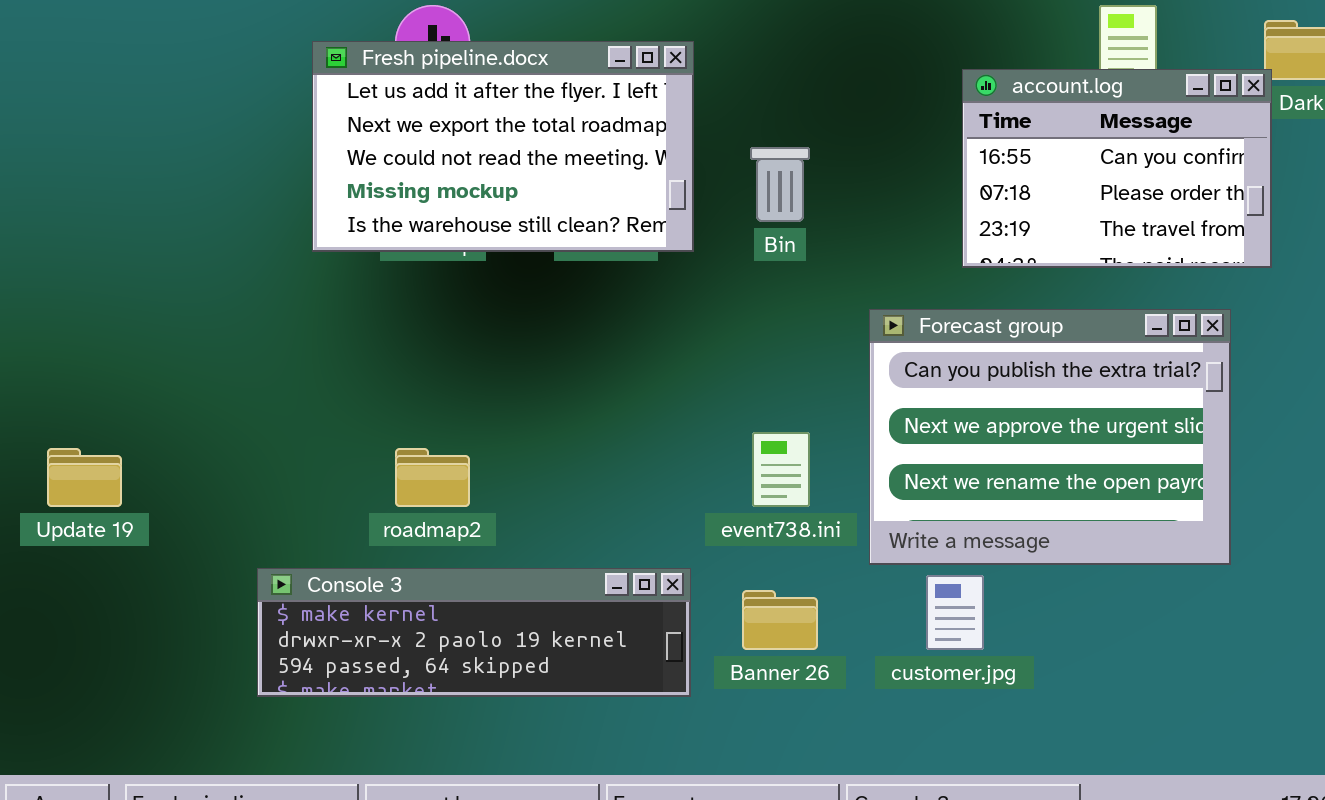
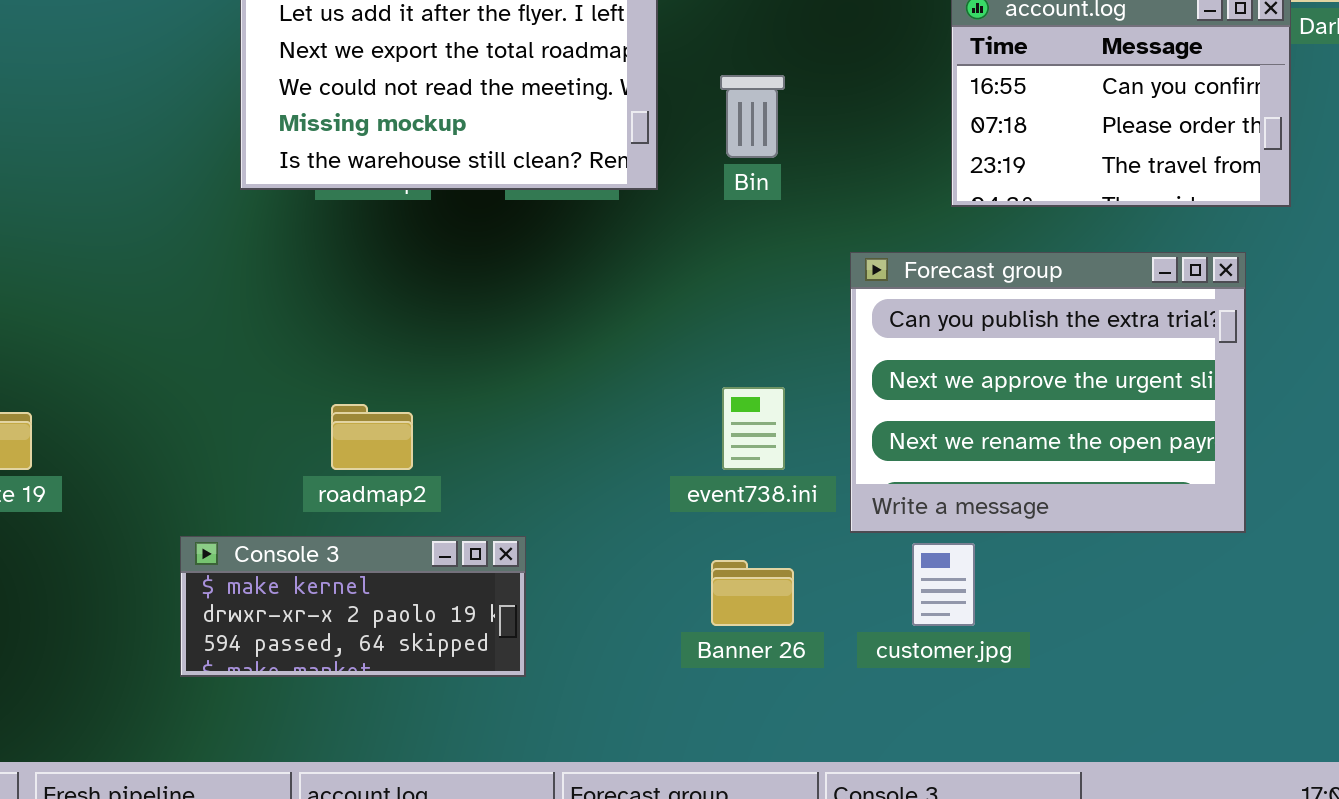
Console 3: [257,568,691,697] -> [180,536,526,677], resized

